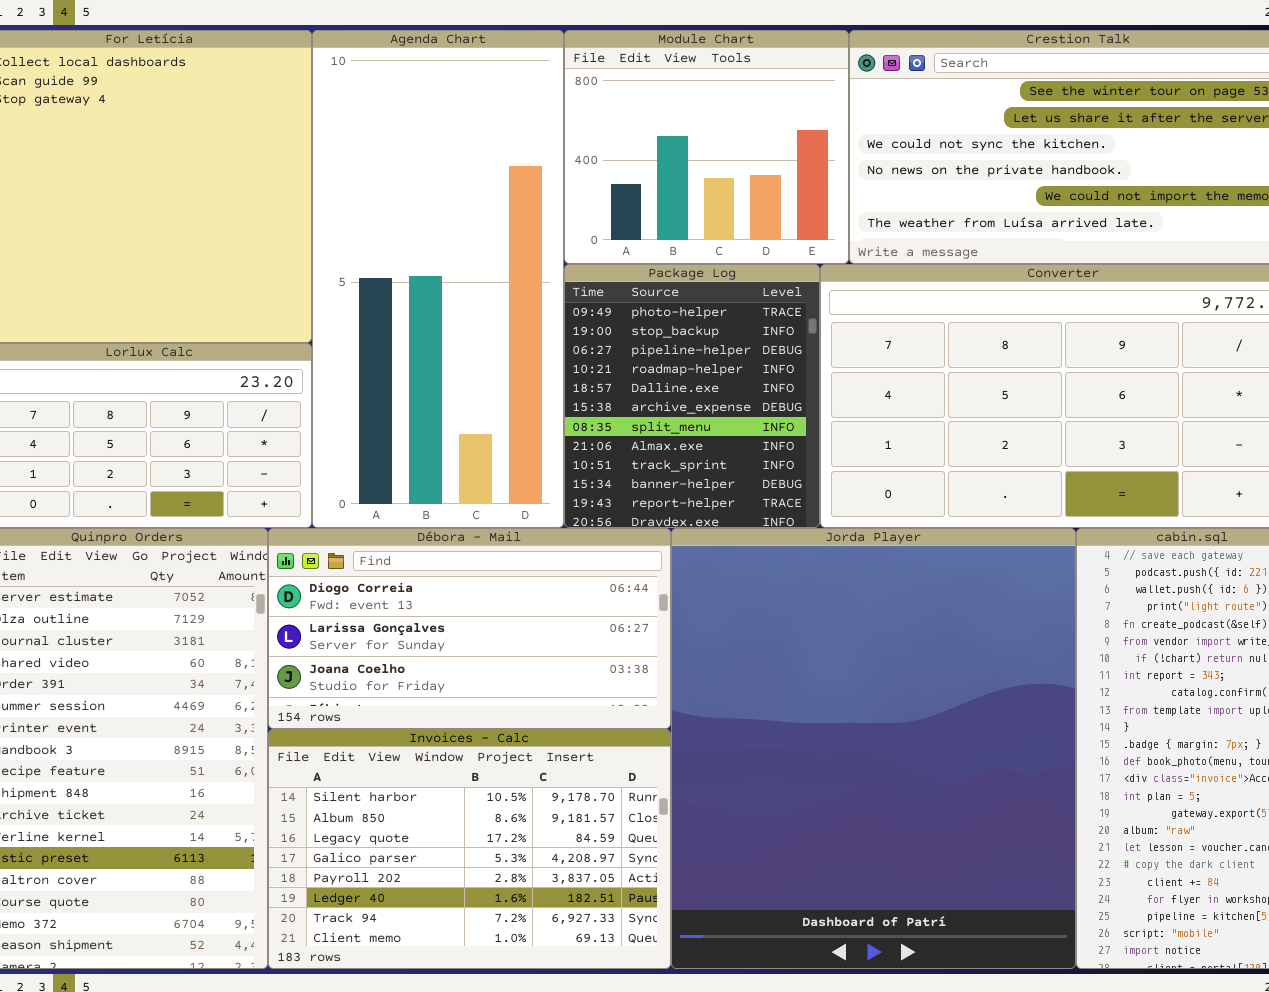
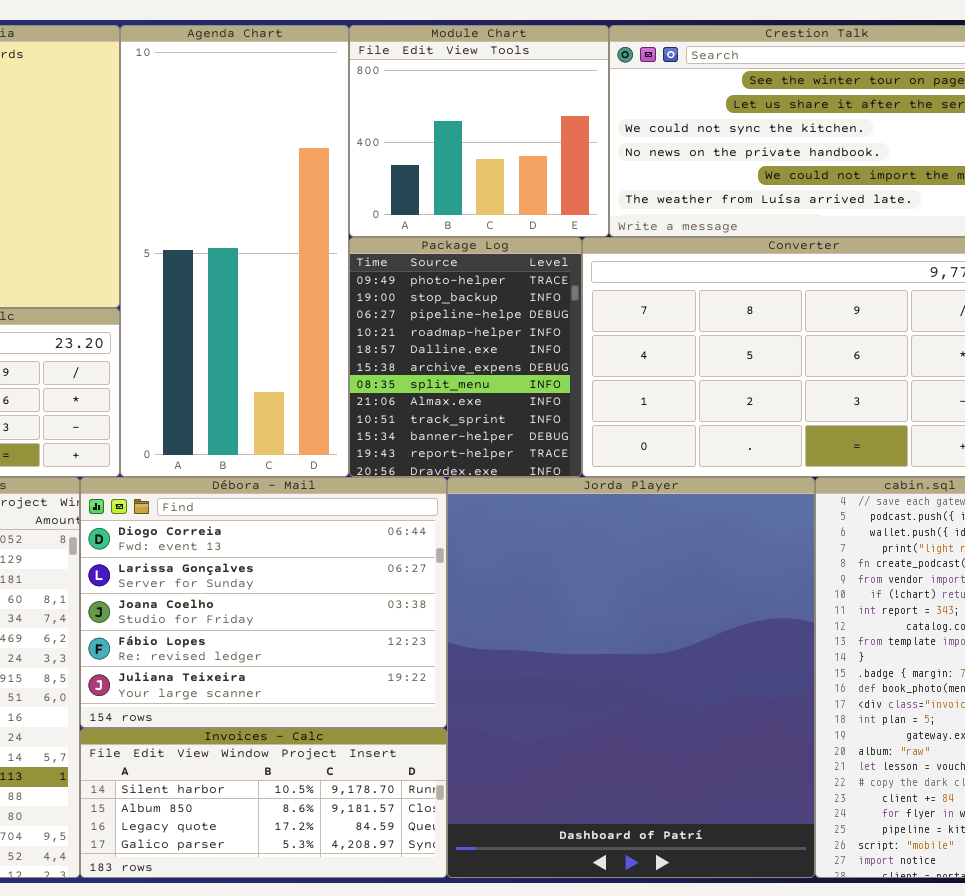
Débora - Mail: [268,528,671,729] -> [80,477,447,728], resized
Invoices - Calc: [268,729,671,969] -> [80,728,447,878], resized

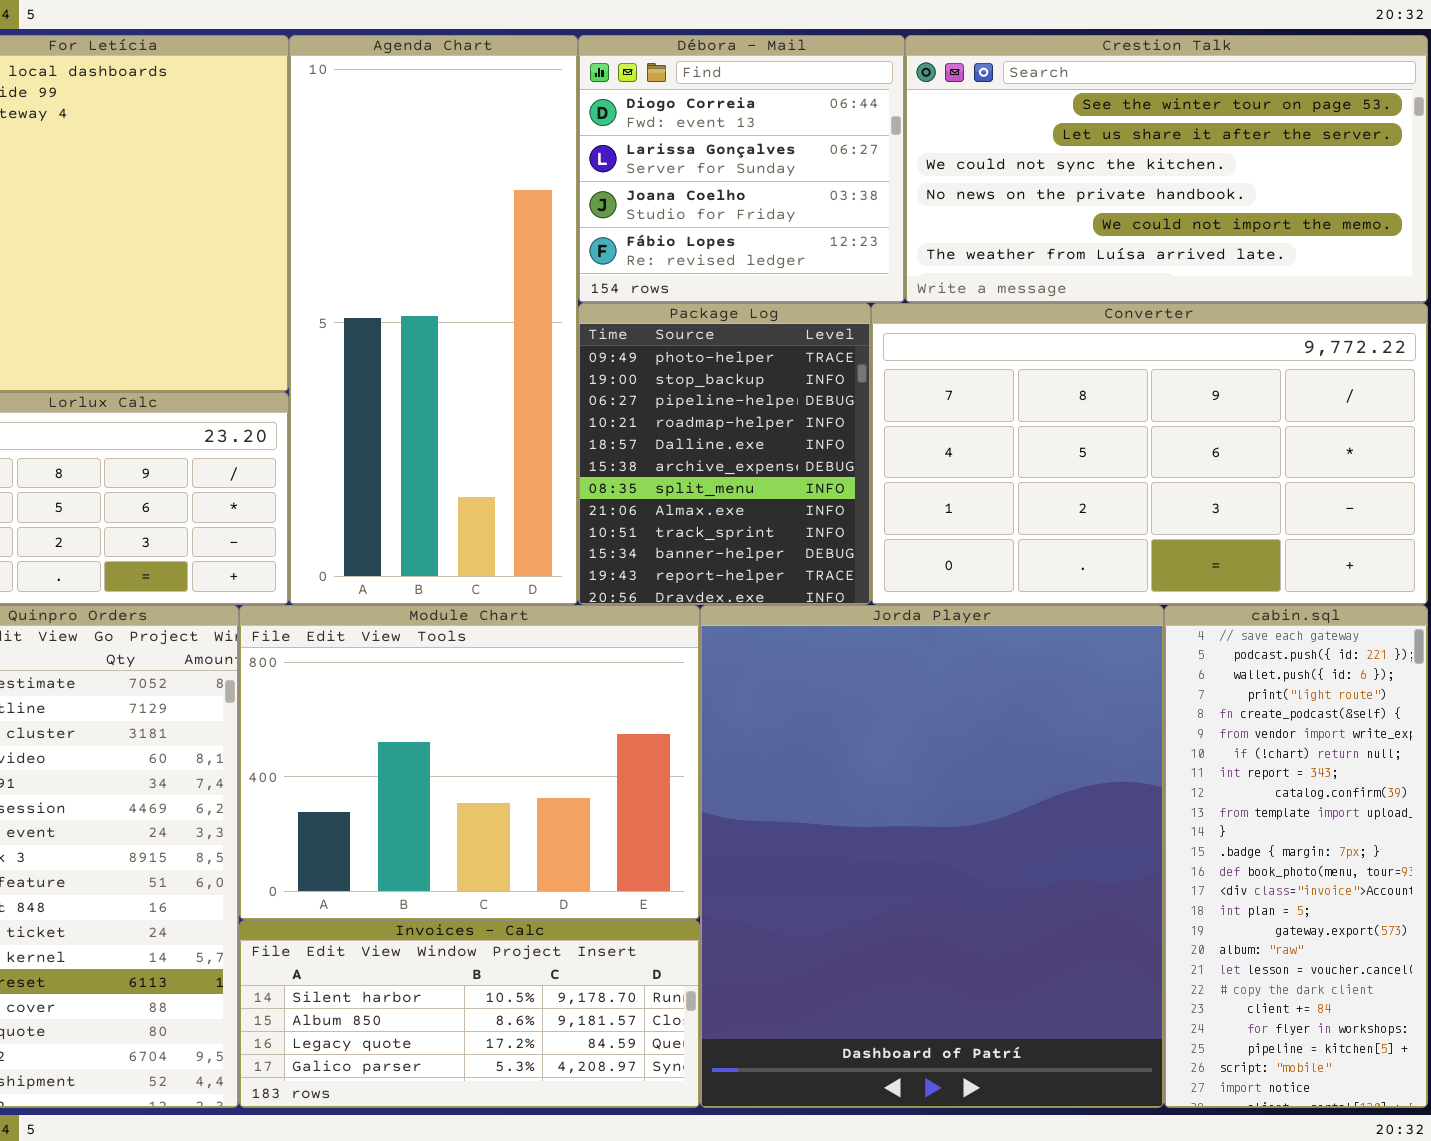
Module Chart: [349,25,609,237] -> [239,605,700,920], moved, resized
Débora - Mail: [80,477,447,728] -> [578,35,905,303], moved, resized

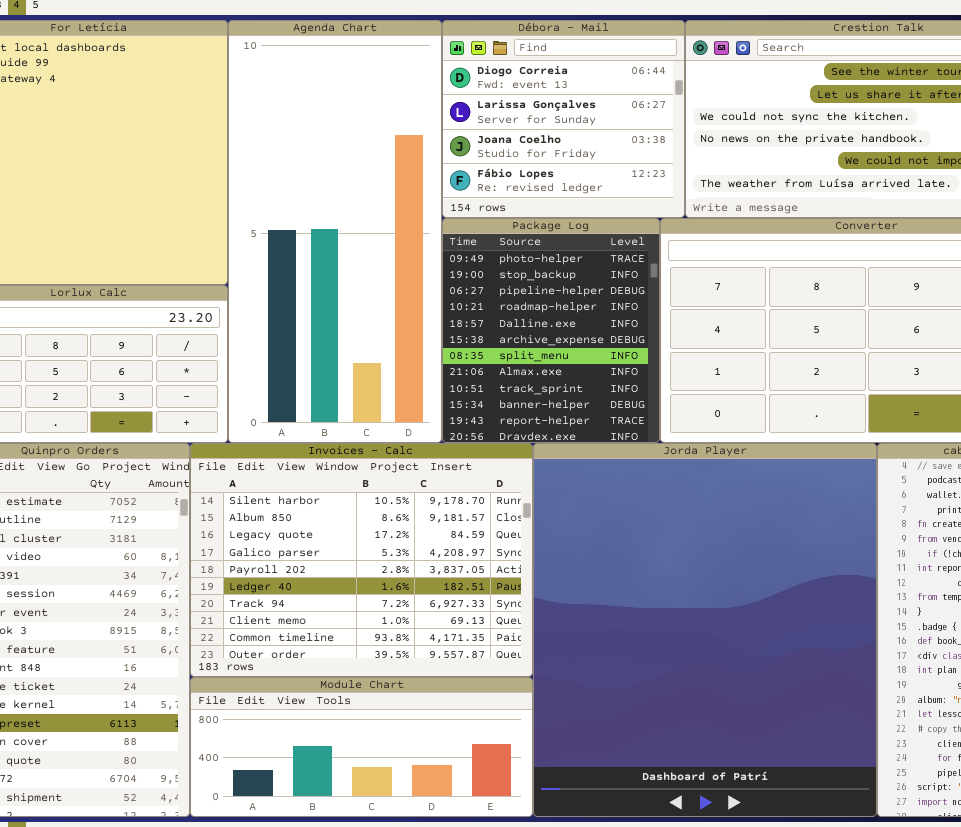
Module Chart: [239,605,700,920] -> [190,677,533,817], moved, resized
Invoices - Calc: [239,920,700,1108] -> [190,443,533,677], moved, resized

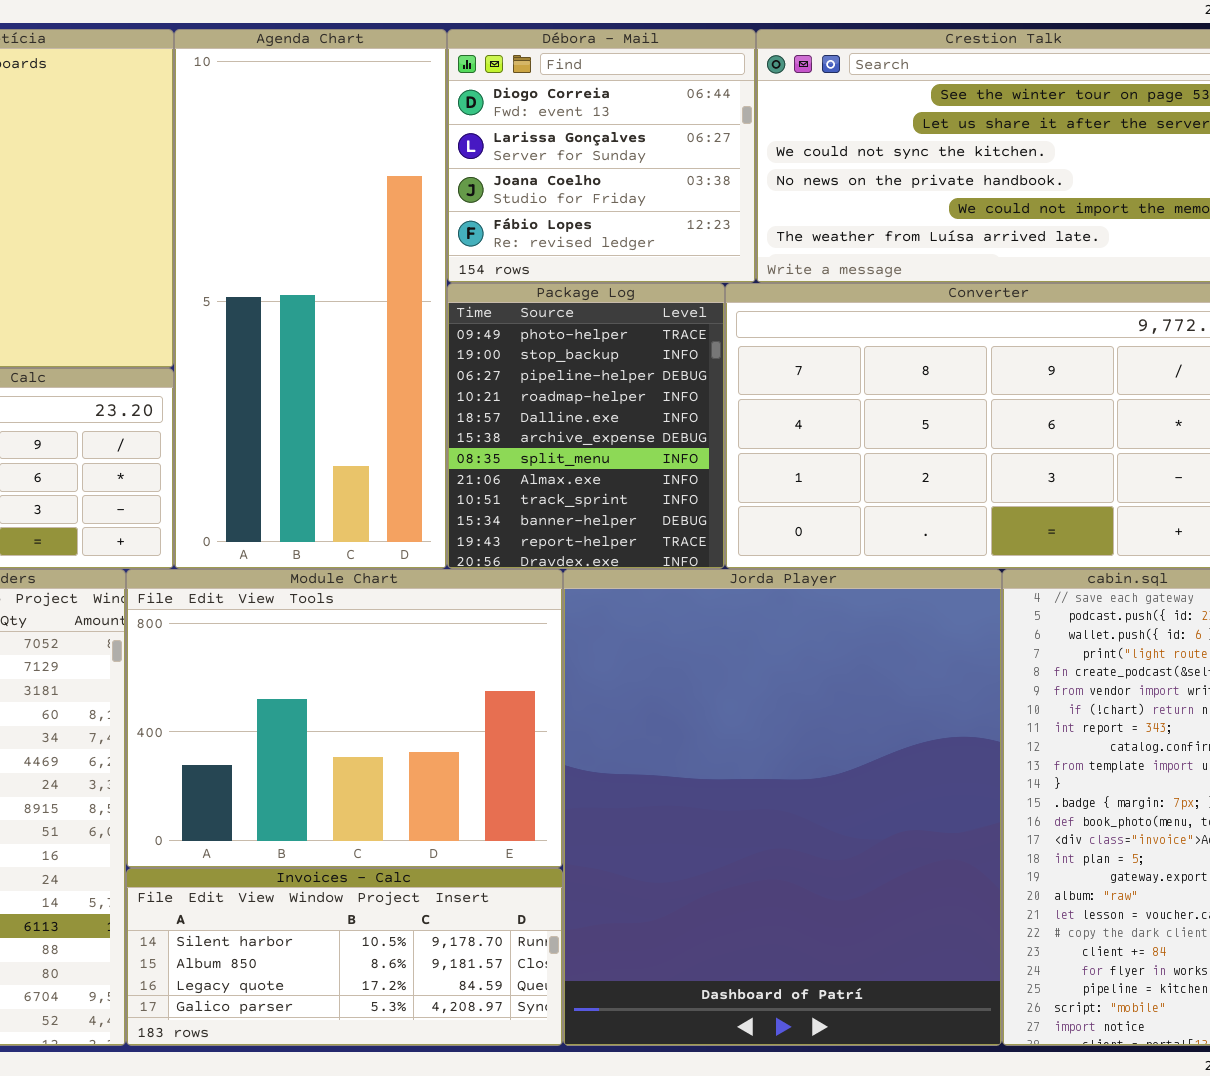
Invoices - Calc: [190,443,533,677] -> [126,868,563,1046], moved, resized
Module Chart: [190,677,533,817] -> [126,569,563,868], moved, resized

